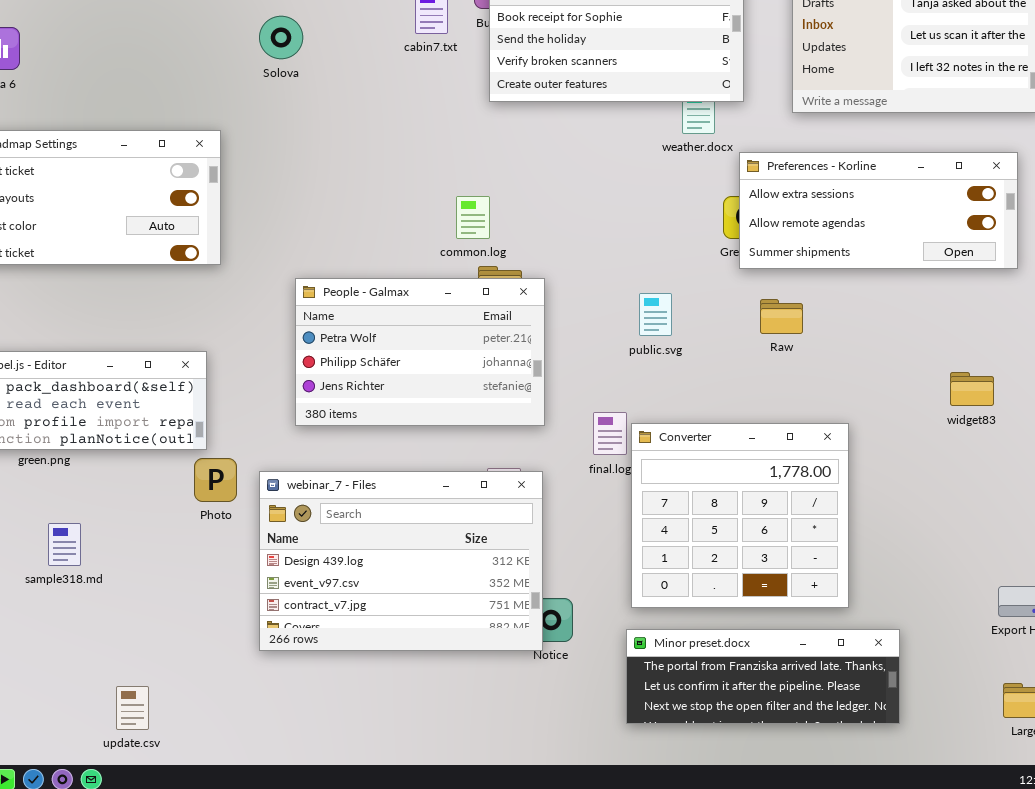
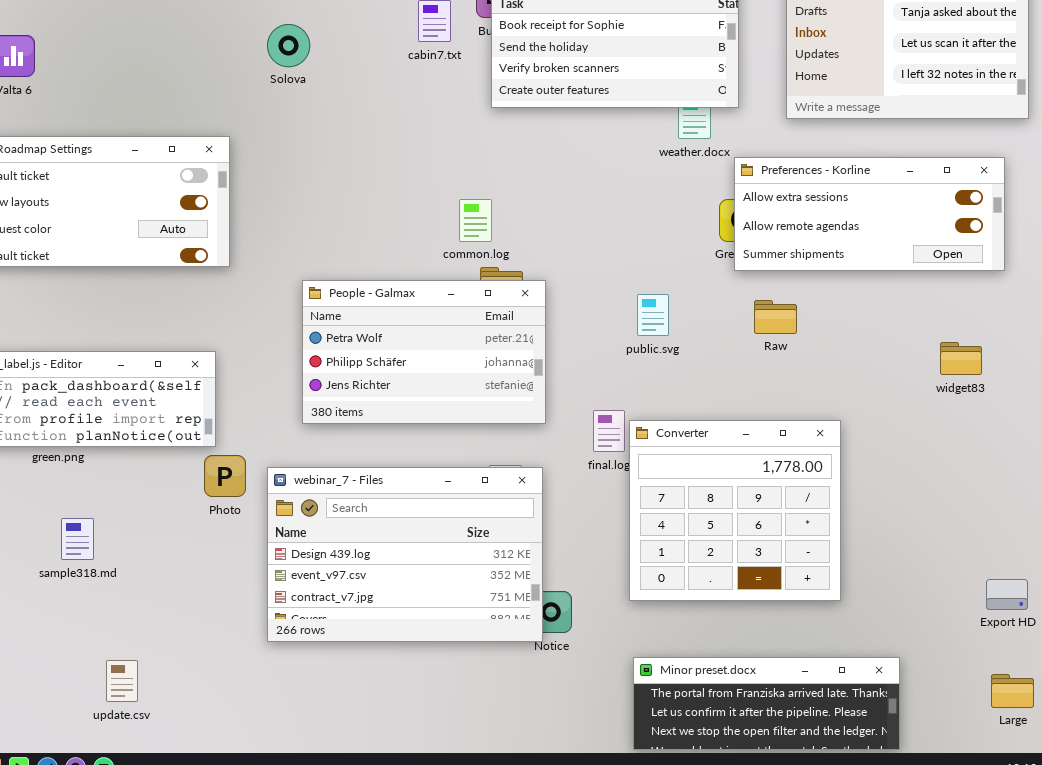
widget83: [950,372,994,406] -> [940,342,982,375], moved
Minor preset.docx: [626,629,900,724] -> [633,657,900,750], moved
update.csv: [116,686,149,730] -> [106,660,138,702], moved

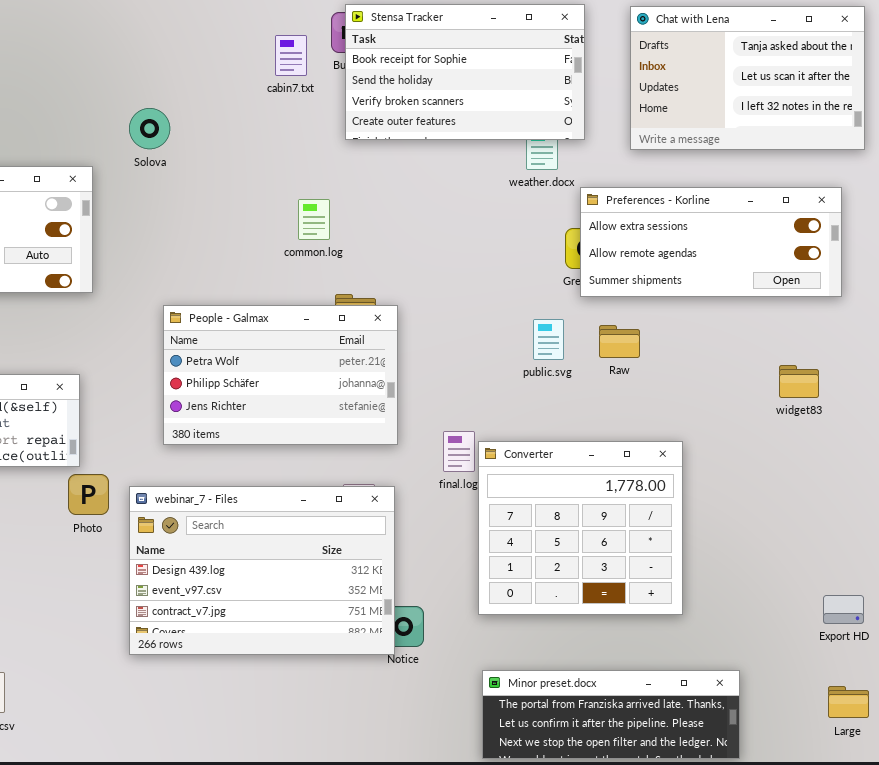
Solova: [267,24,310,67] -> [129,108,170,149], moved
common.log: [459,199,492,242] -> [298,199,330,240], moved
public.svg: [637,294,669,336] -> [533,319,564,360], moved

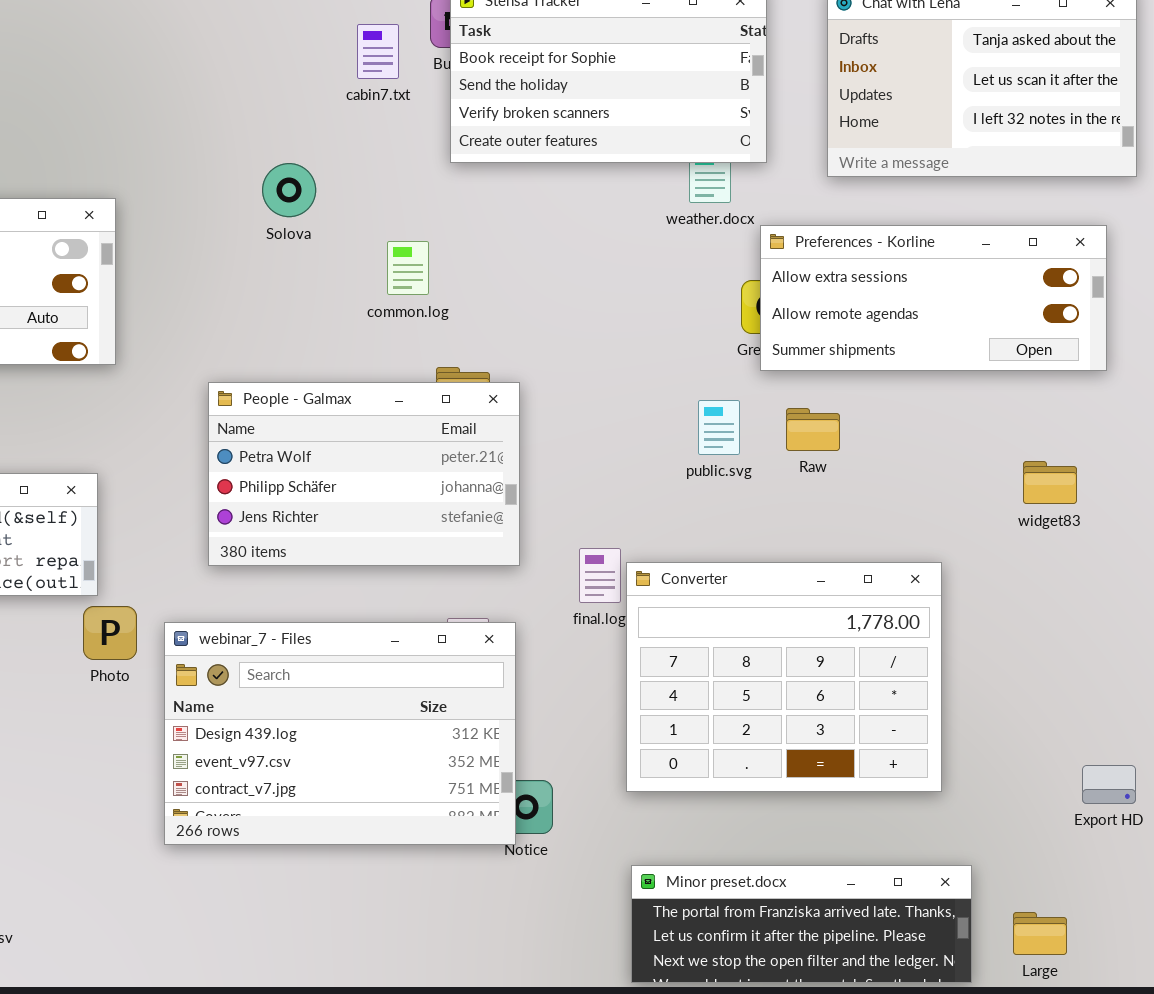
Solova: [129,108,170,149] -> [262,163,316,217], moved
Converter: [478,441,683,615] -> [626,562,942,792], resized
Large: [828,686,869,718] -> [1013,912,1067,955], moved

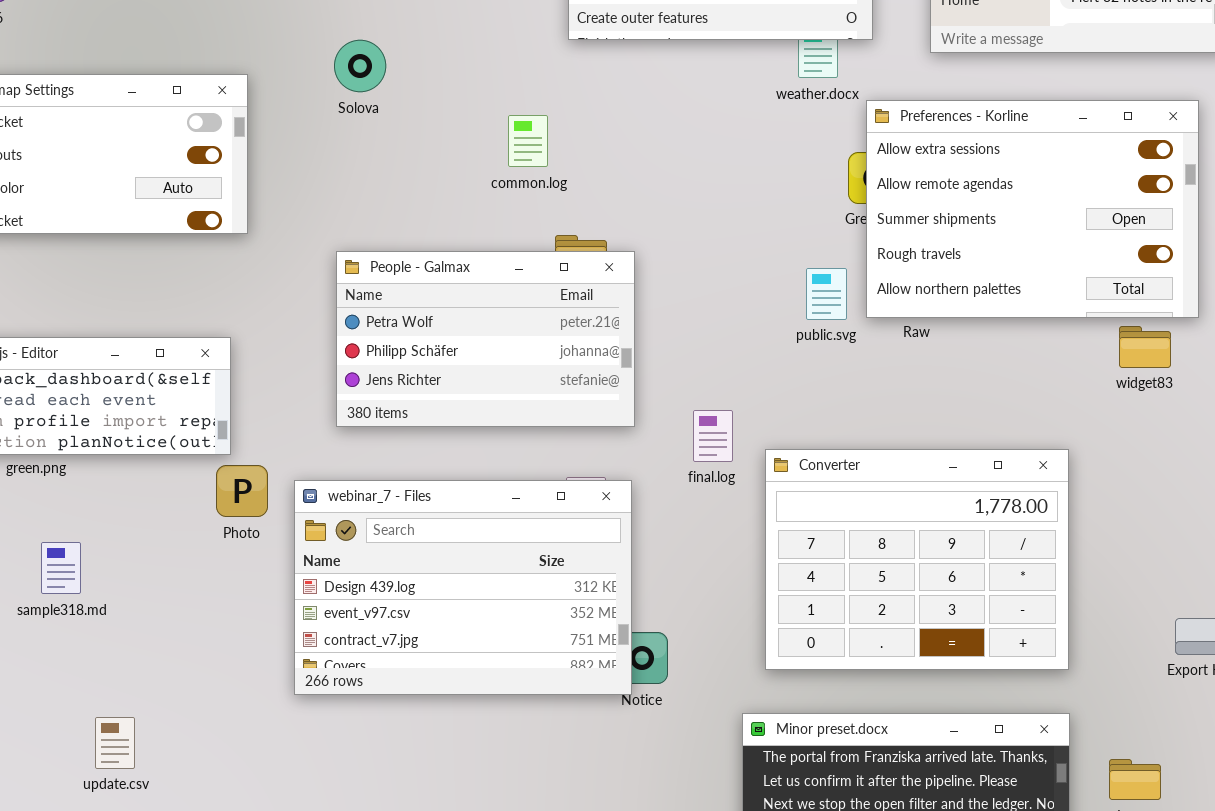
Solova: [262,163,316,217] -> [334,40,386,92], moved
Preferences - Korline: [760,225,1107,371] -> [866,100,1199,318], resized
Converter: [626,562,942,792] -> [765,449,1069,670], moved

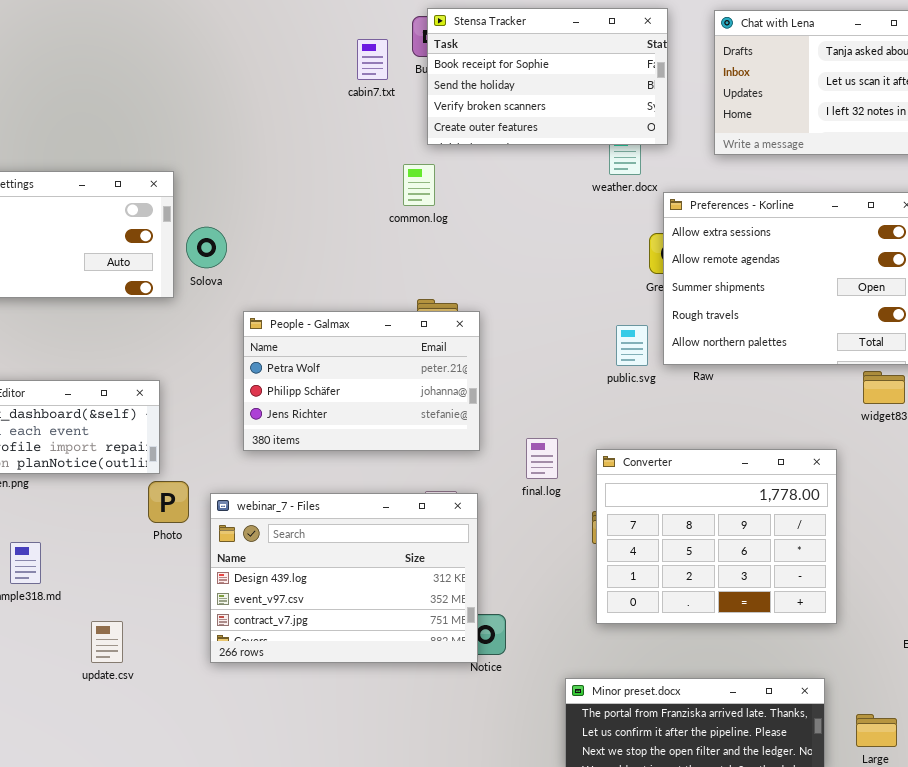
Solova: [334,40,386,92] -> [186,227,227,268], moved
common.log: [508,115,548,167] -> [403,164,435,206], moved
Converter: [765,449,1069,670] -> [596,449,837,624], moved
update.csv: [95,717,135,769] -> [91,621,123,663], moved

